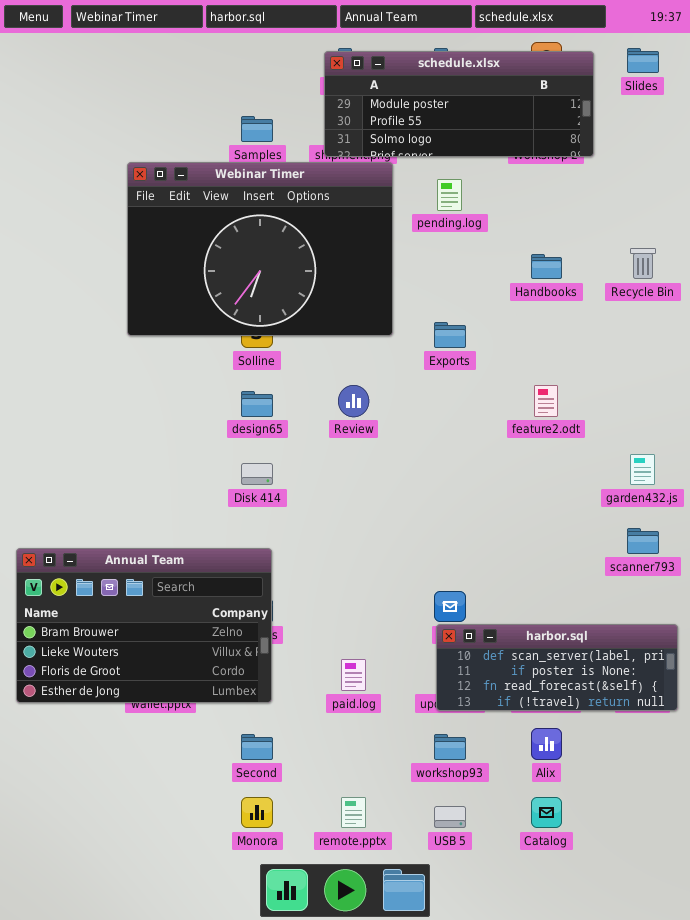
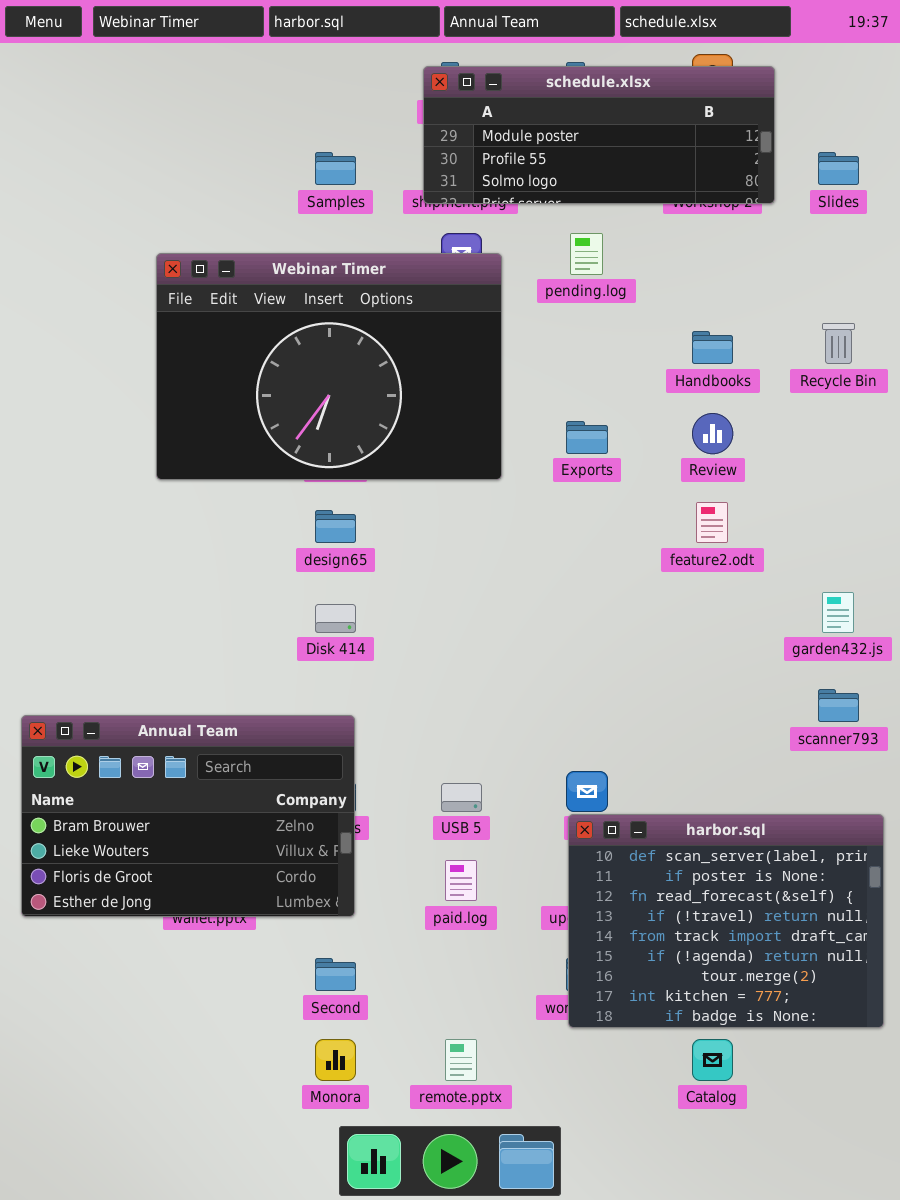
Slides: [627,48,659,73] -> [818,152,859,185], moved
Webinar Timer: [127,162,393,336] -> [156,253,502,480], moved
Review: [338,385,369,417] -> [692,413,733,454], moved
harbor.sql: [436,624,678,711] -> [568,814,884,1028], resized
USB 5: [434,806,466,828] -> [441,783,482,812], moved

